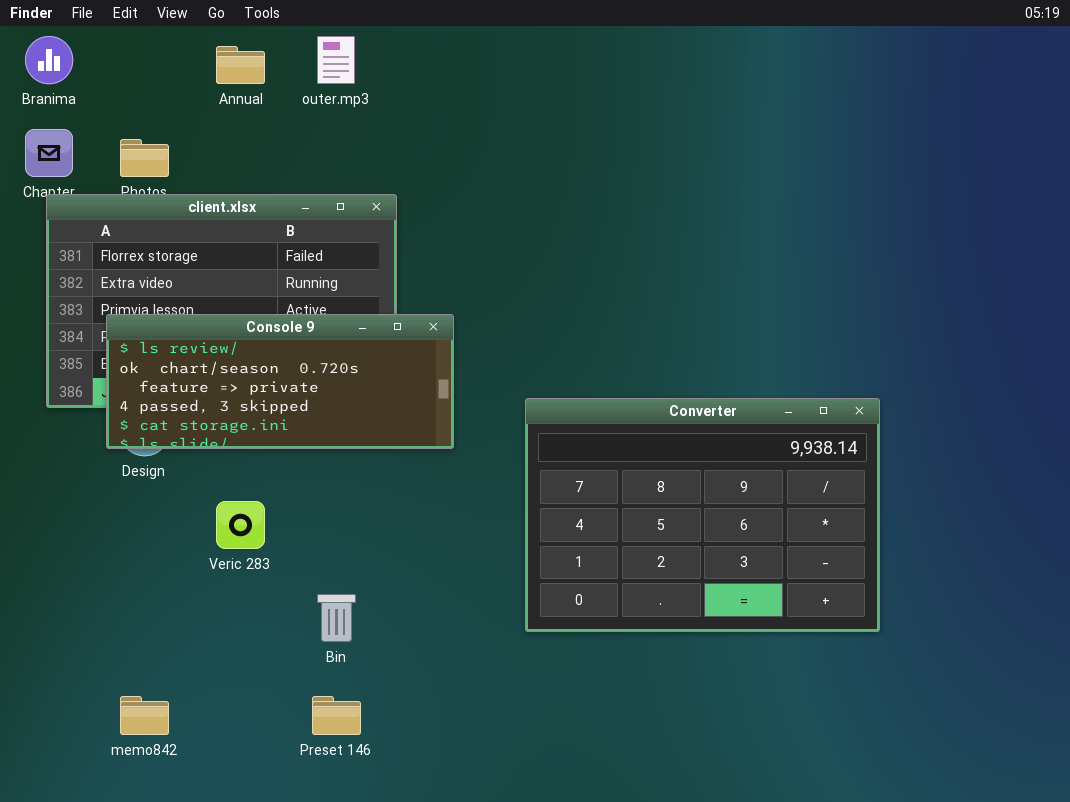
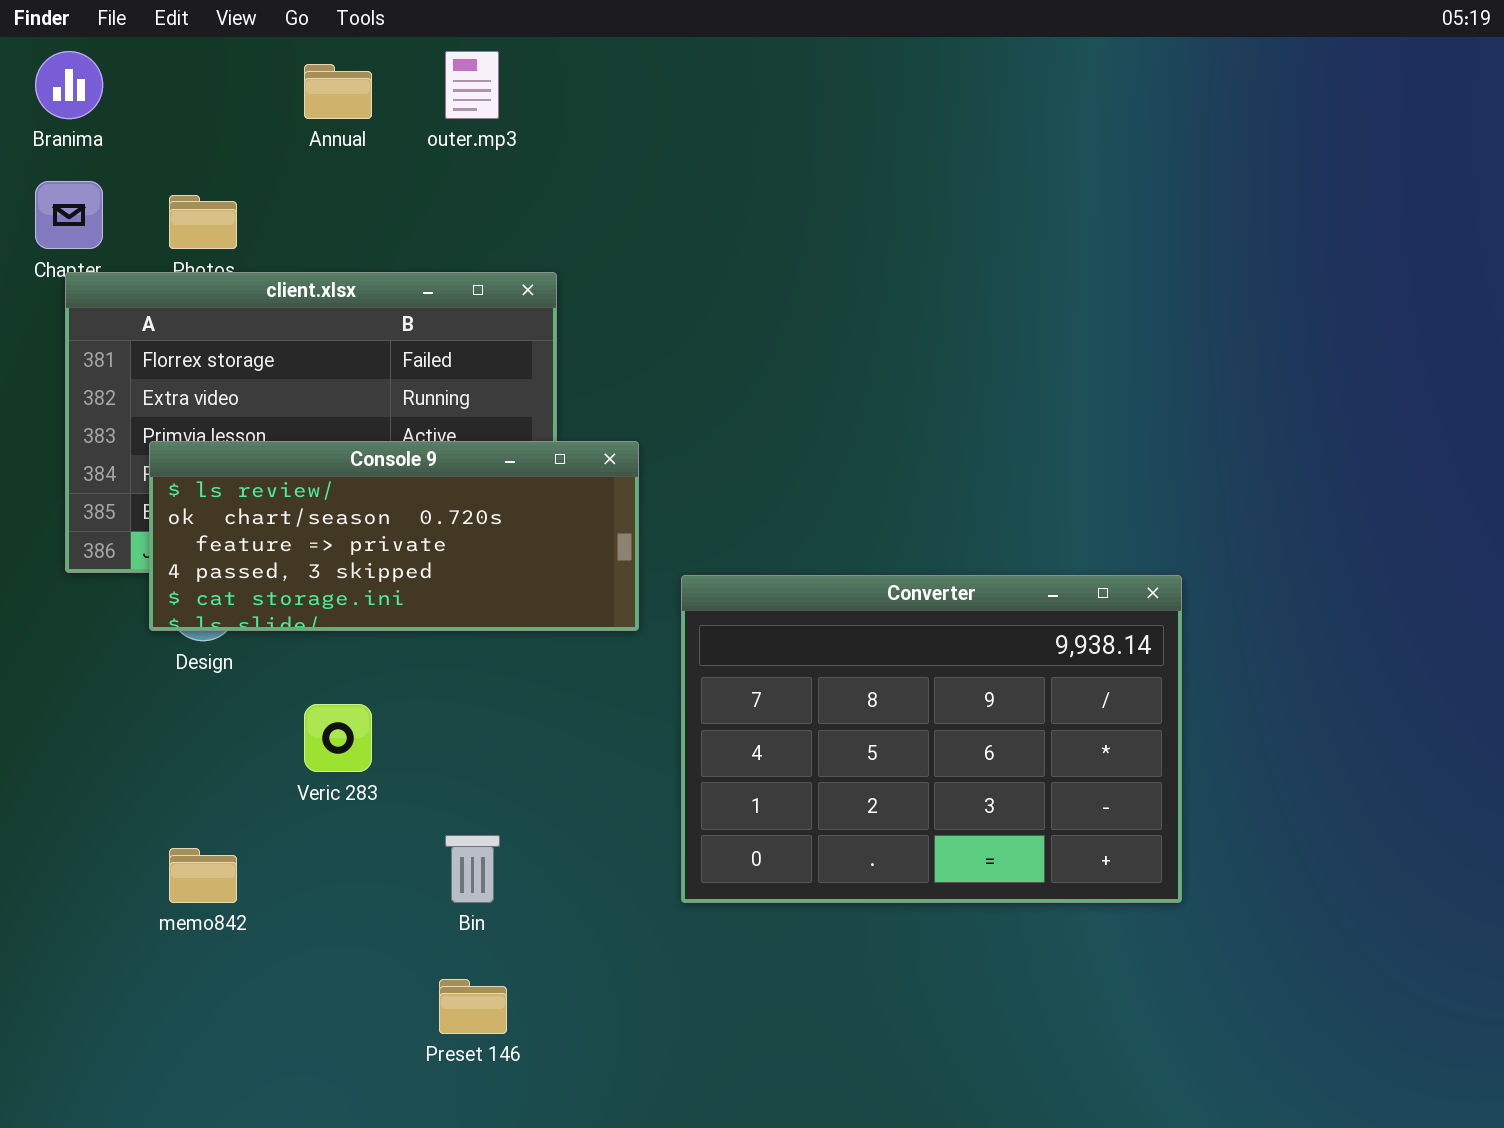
Converter: [525,398,880,632] -> [681,575,1182,903], moved
memo842: [120,696,169,735] -> [169,848,237,903], moved

